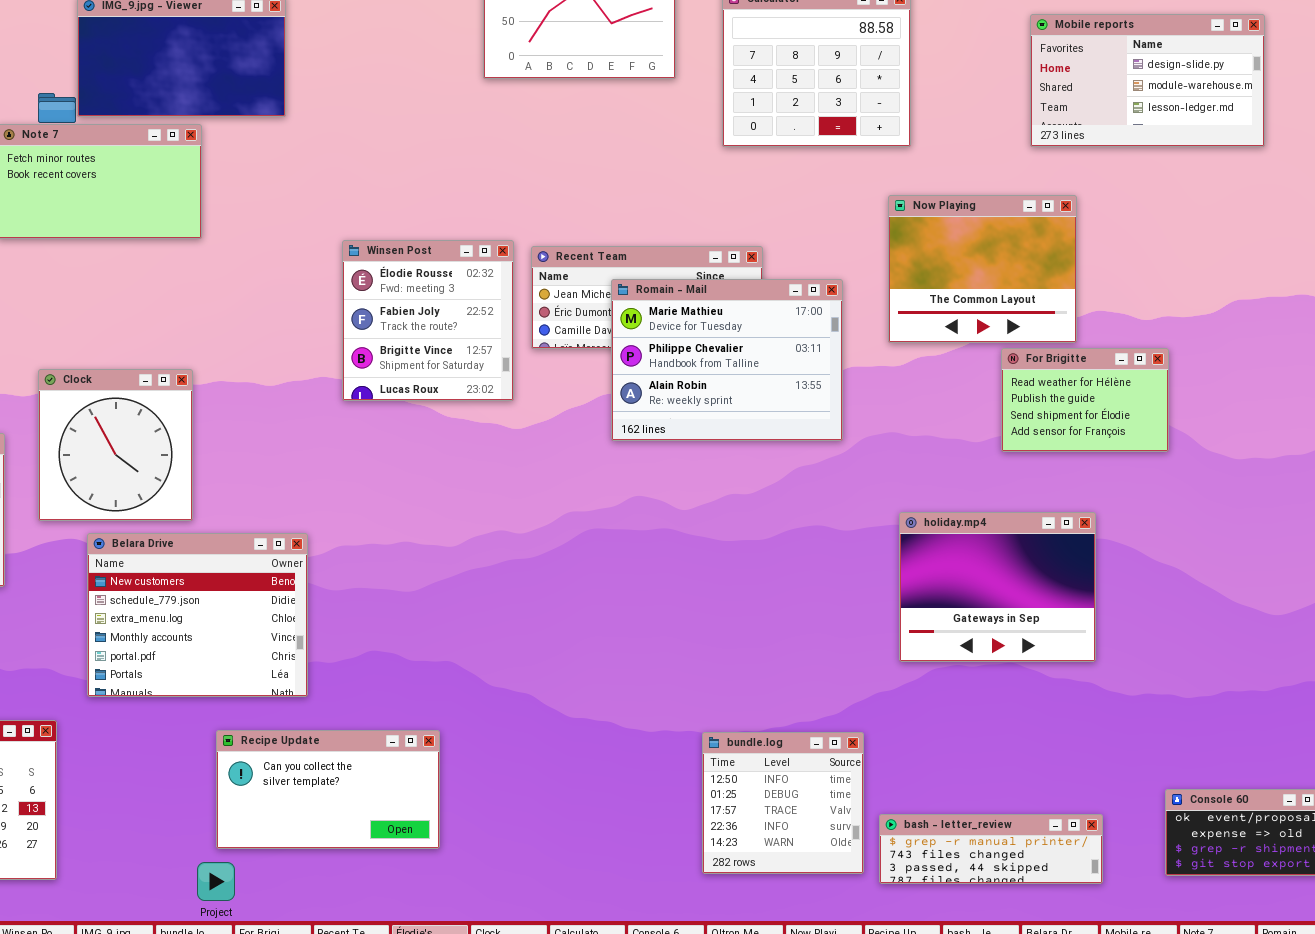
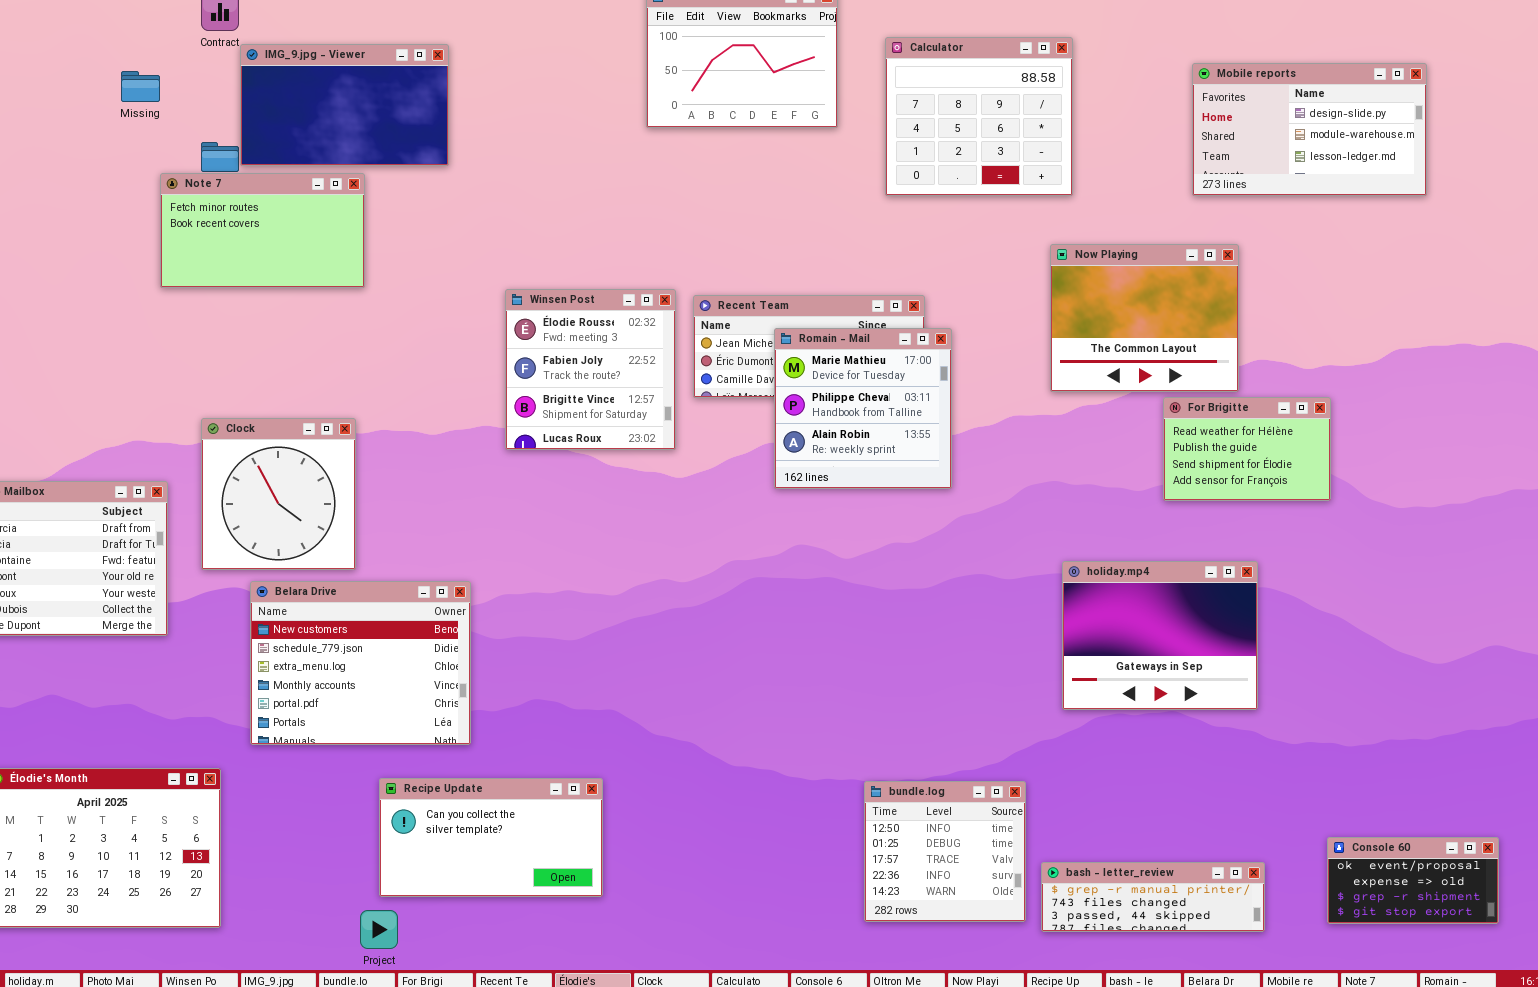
Romain - Mail: [611,279,843,441] -> [774,328,952,489], resized

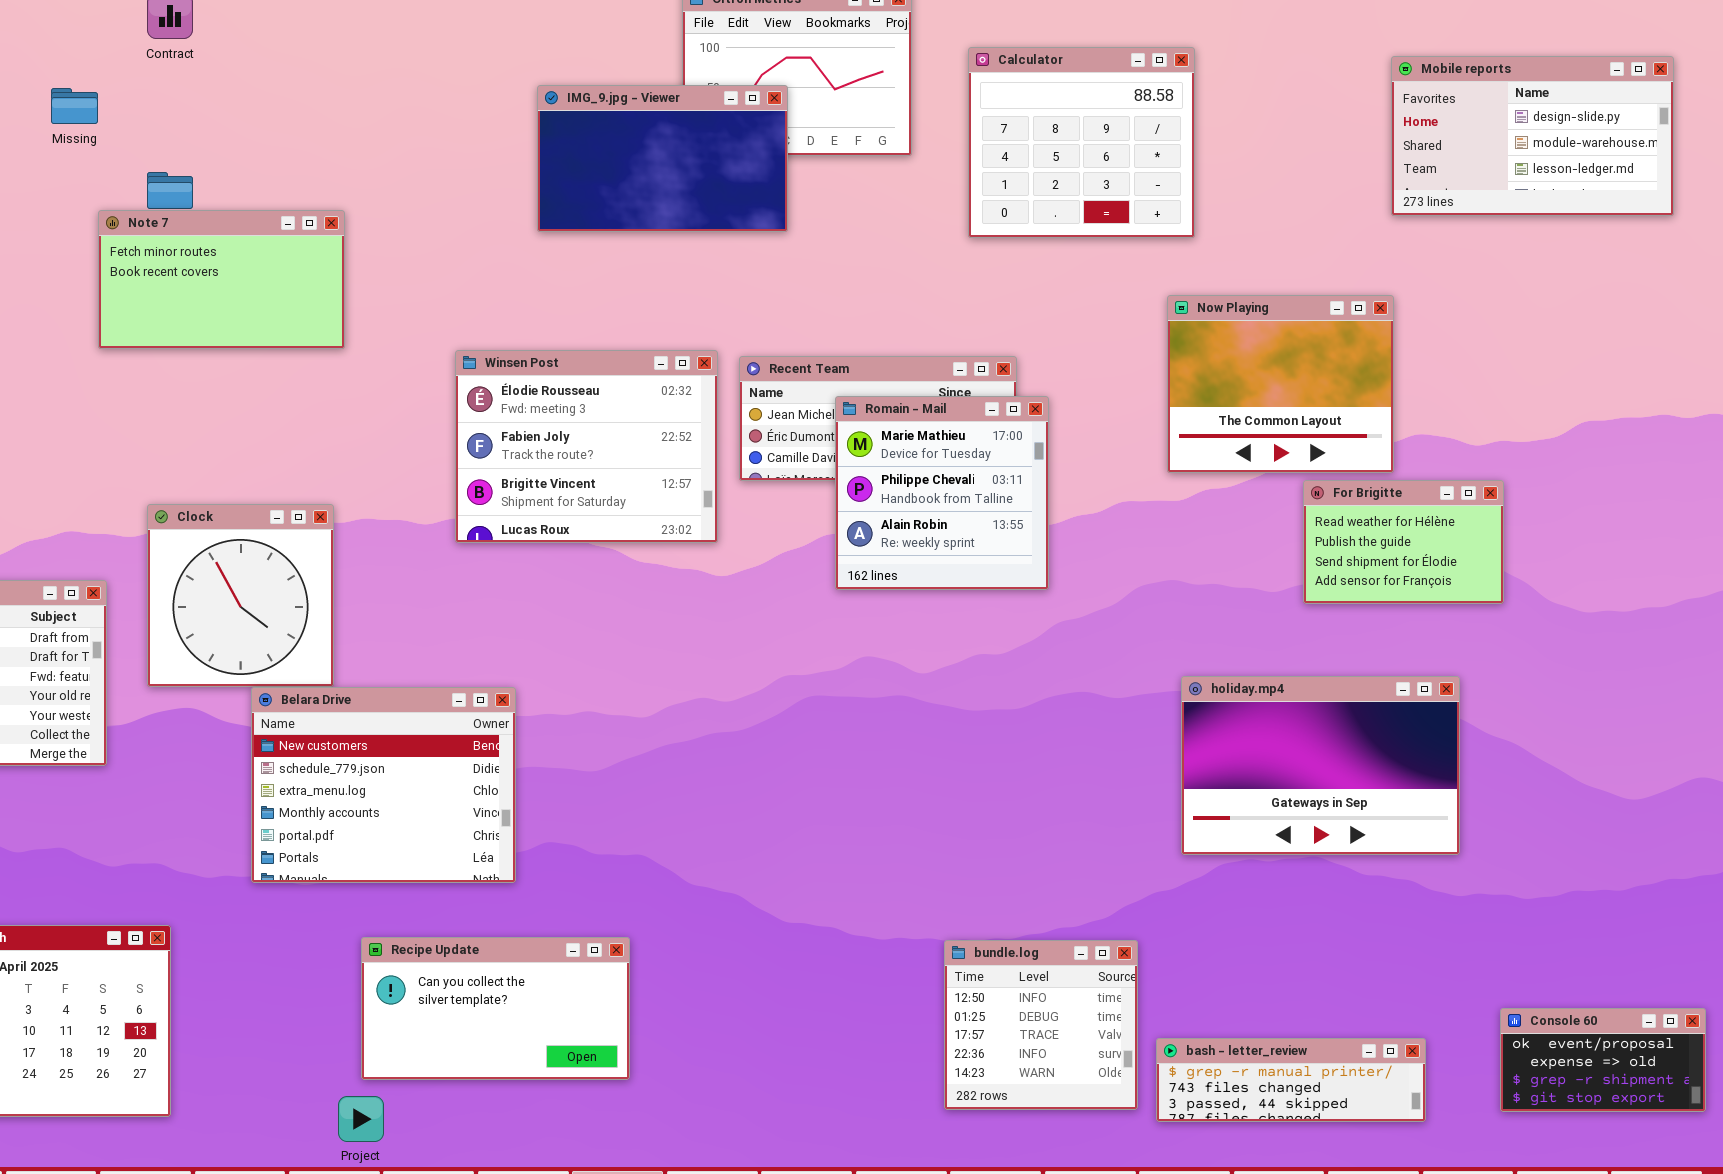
IMG_9.jpg - Viewer: [240,44,449,166] -> [537,85,788,232], moved
Mobile reports: [1192,63,1427,196] -> [1391,56,1674,216], moved
Winsen Post: [505,289,676,450] -> [455,350,718,543], resized
holiday.mp4: [1062,561,1258,710] -> [1181,676,1460,855], resized
Belara Drive: [250,581,471,745] -> [251,687,516,883], moved

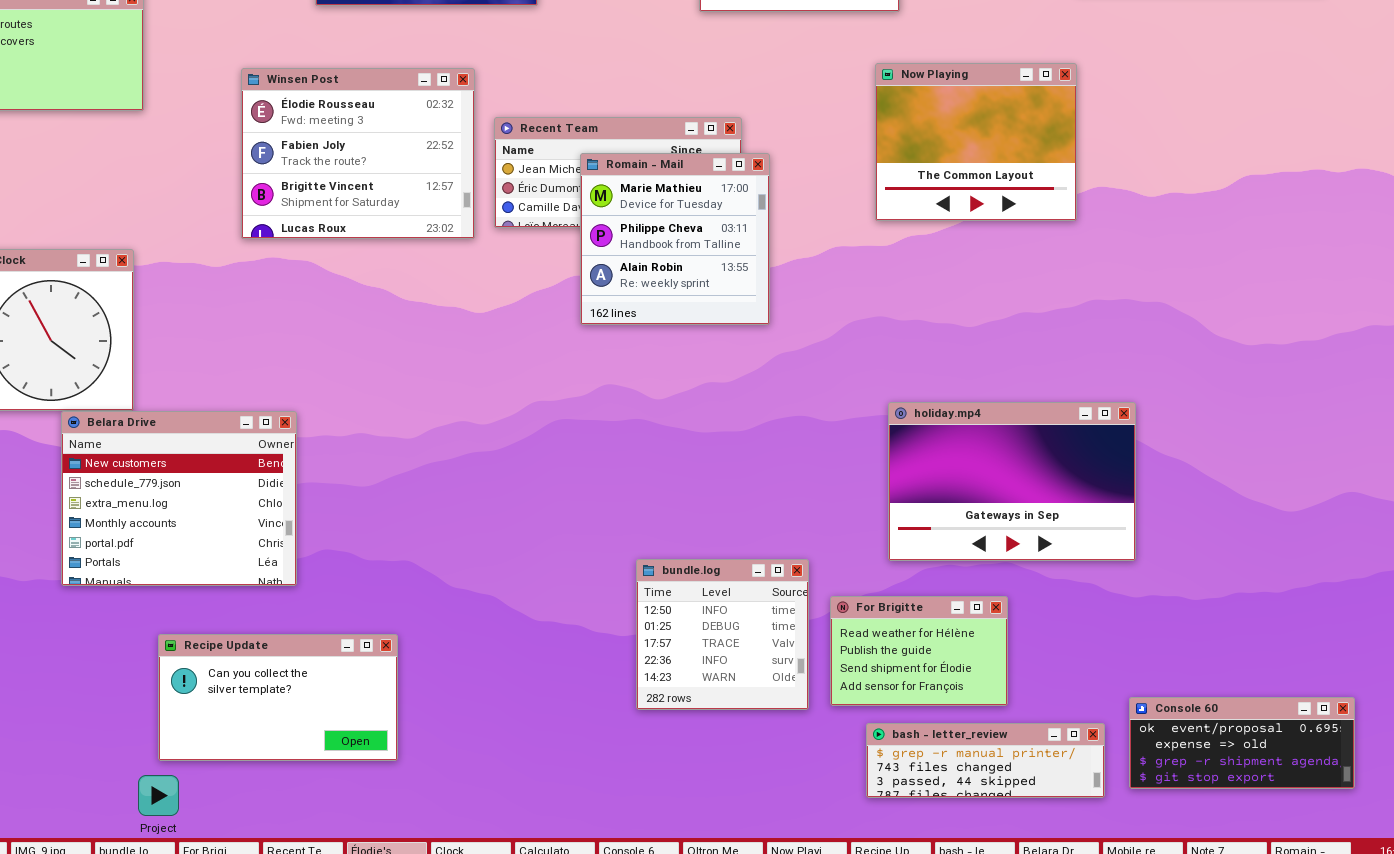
Winsen Post: [455,350,718,543] -> [241,68,475,239], moved
For Brigitte: [1303,480,1504,604] -> [830,596,1008,706], moved
bundle.log: [944,940,1138,1110] -> [636,559,809,710], moved
Console 60: [1500,1008,1706,1112] -> [1129,697,1355,789], resized

